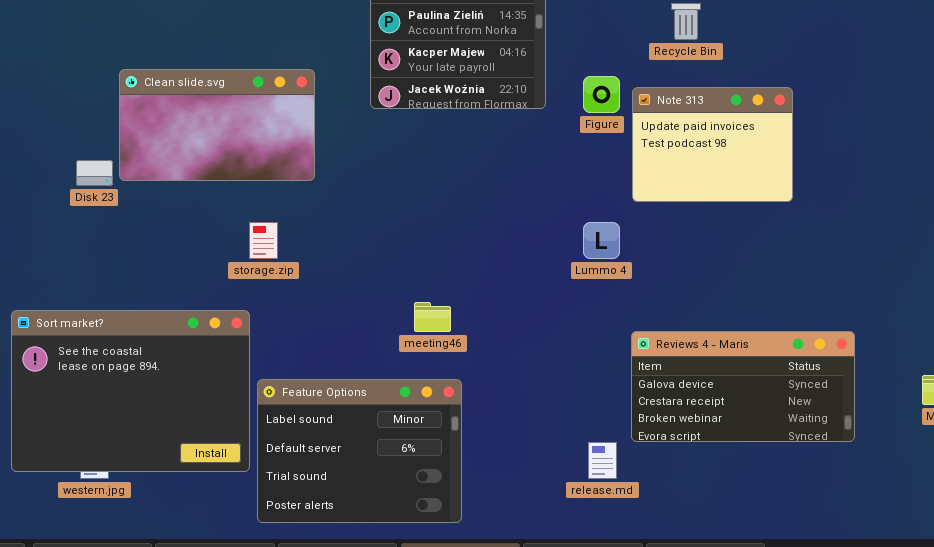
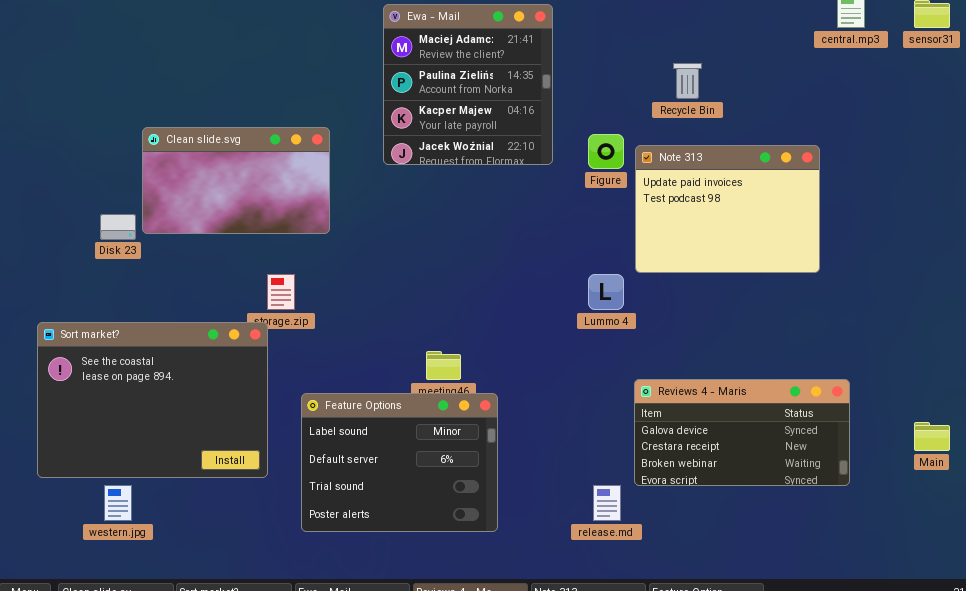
Note 313: [632,87,793,202] -> [635,145,820,273], resized
Sort market?: [11,310,250,472] -> [37,322,268,478], moved
Feature Options: [257,379,462,523] -> [301,393,498,532], moved

